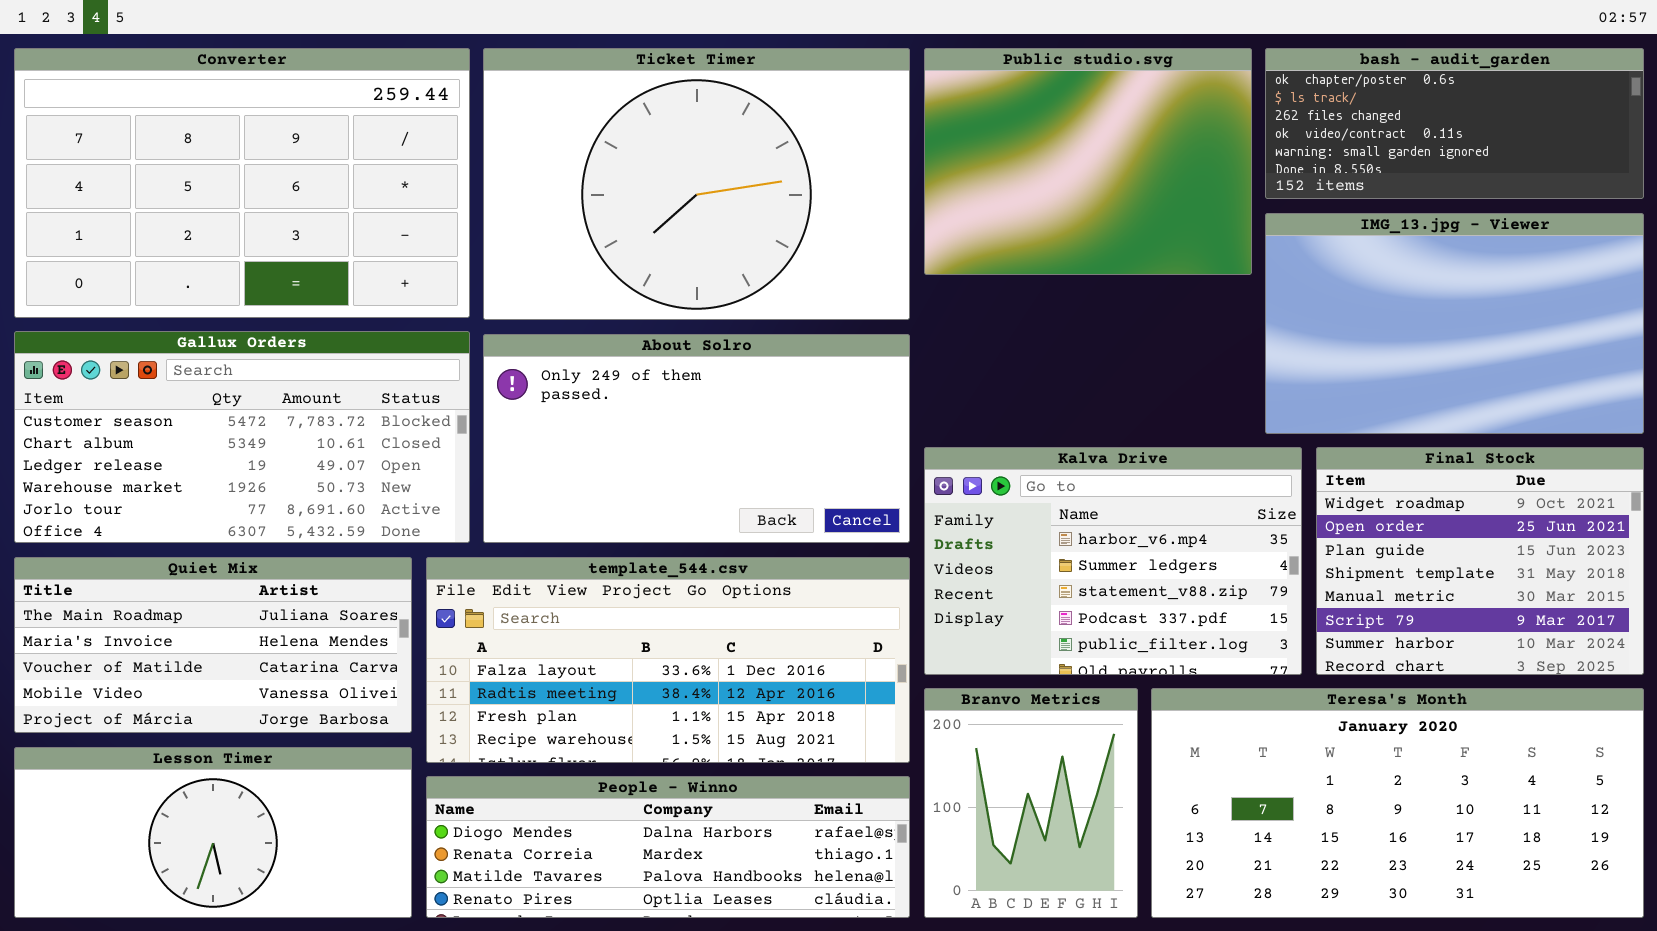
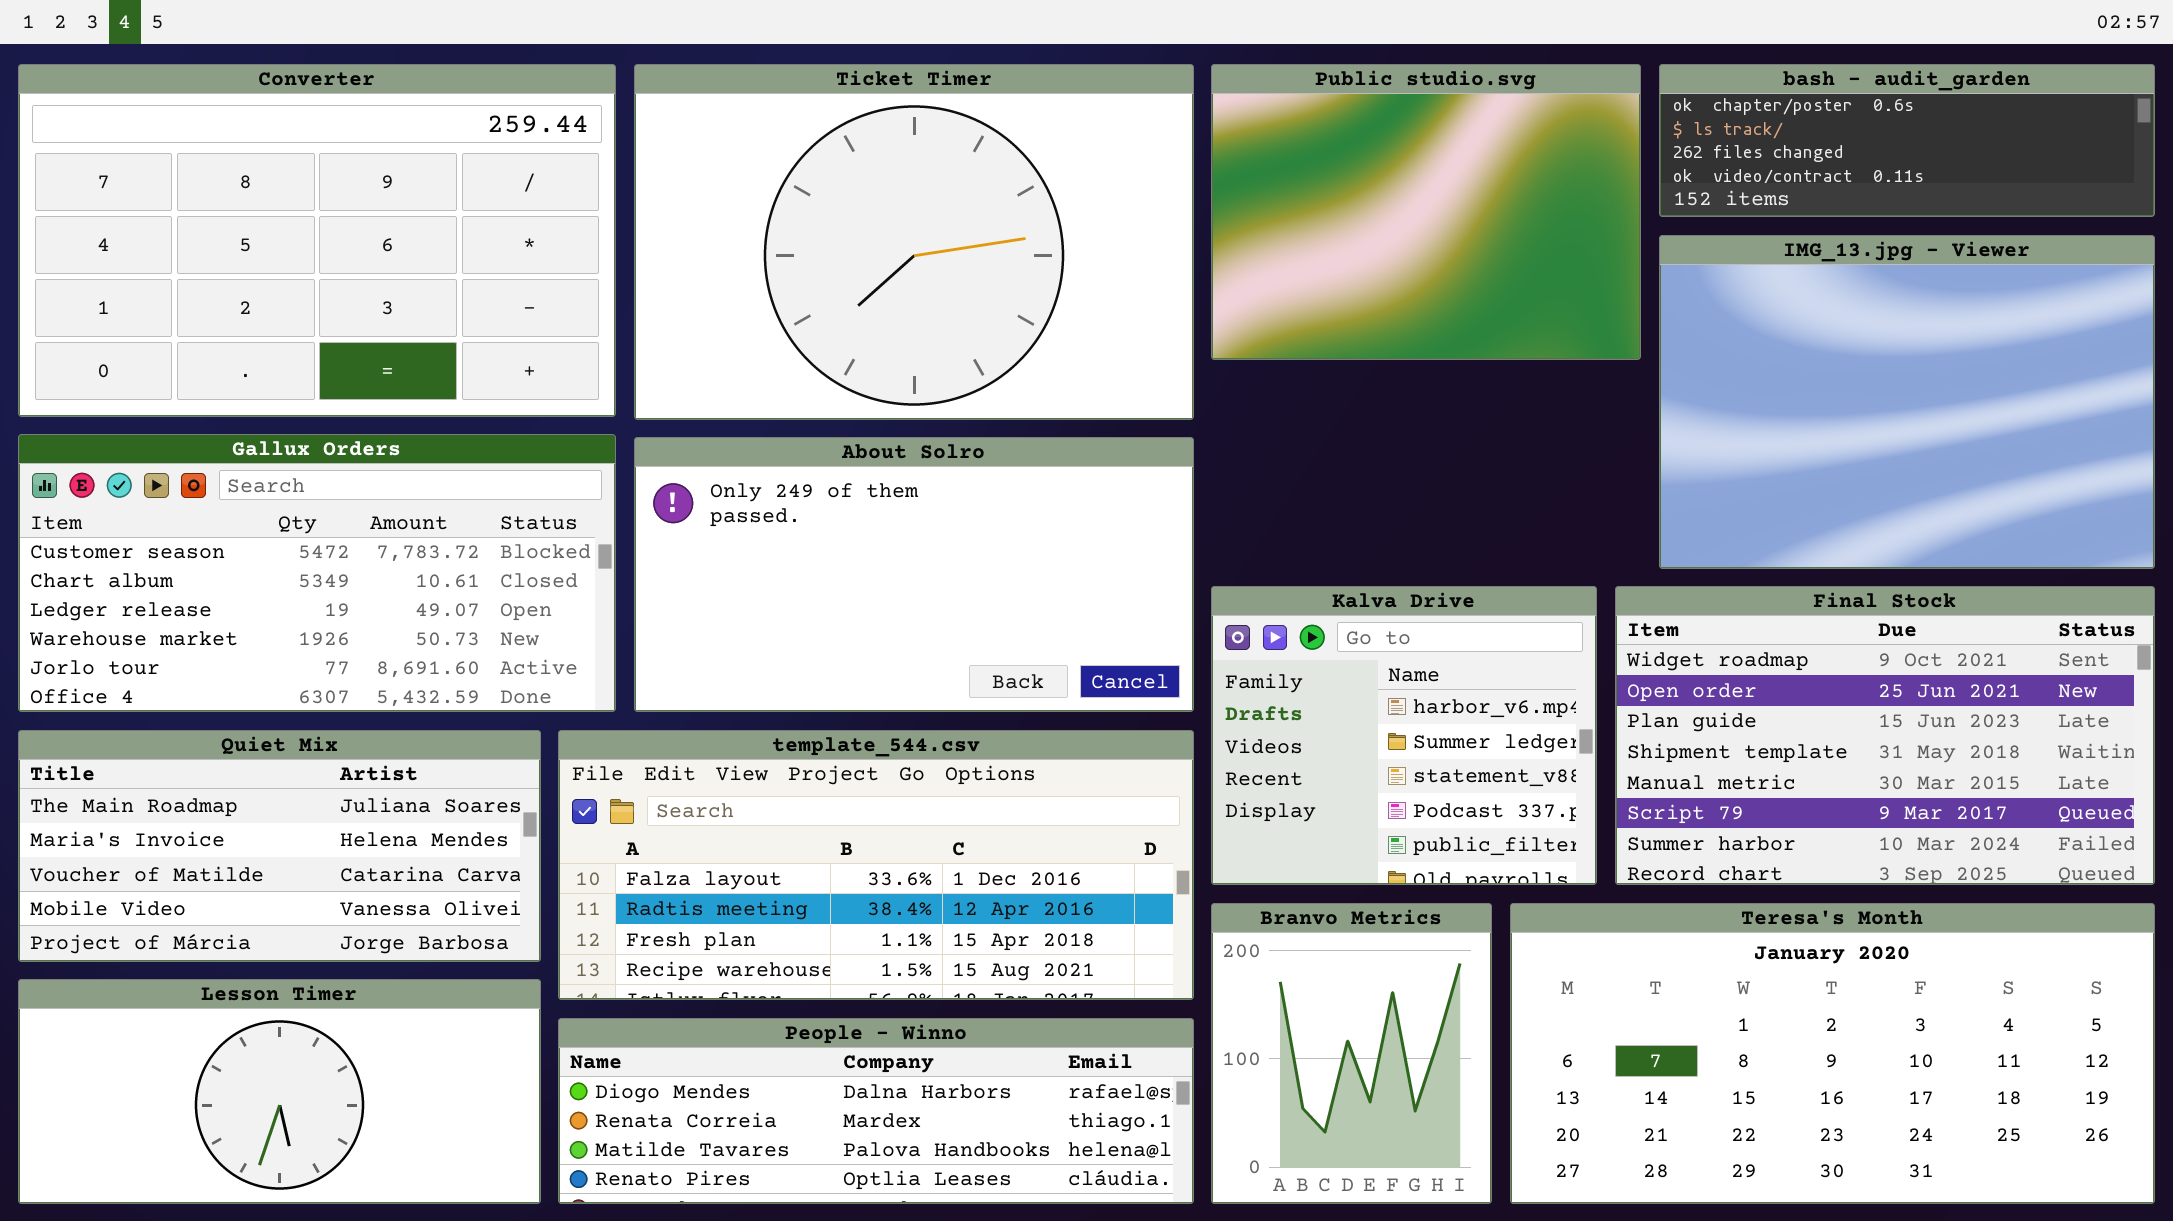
bash - audit_garden: [1265,48,1644,199] -> [1659,64,2155,217], resized
IMG_13.jpg - Viewer: [1265,213,1644,434] -> [1659,235,2155,569], resized
Kalva Drive: [924,447,1302,675] -> [1211,586,1597,885], resized
Final Stock: [1316,447,1644,675] -> [1615,586,2155,885], resized

